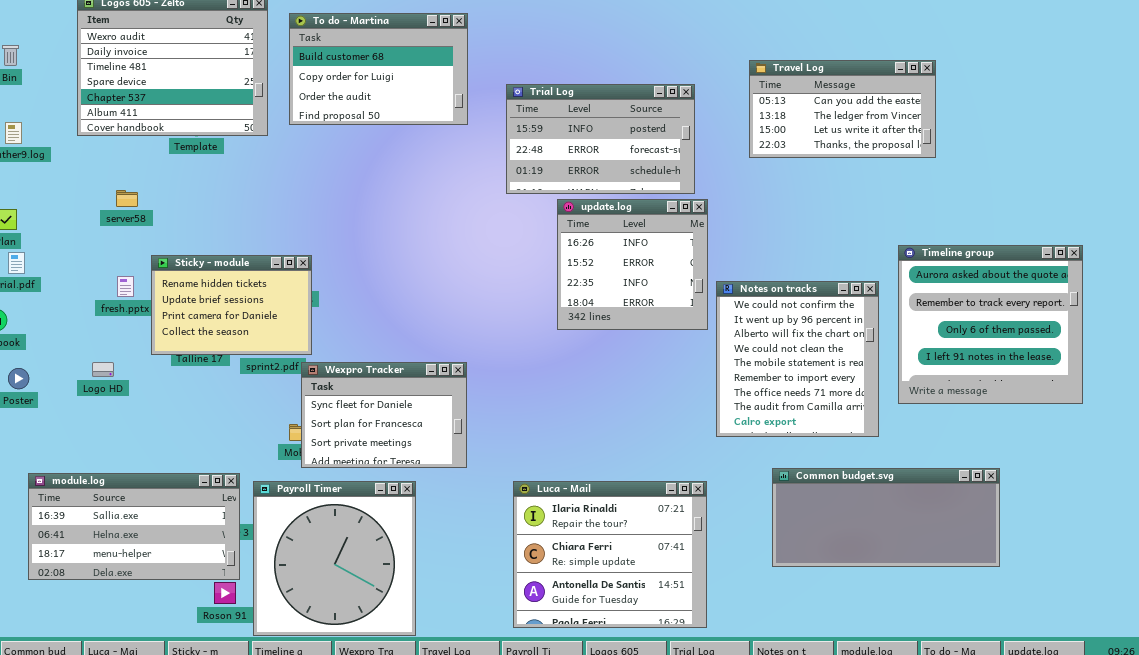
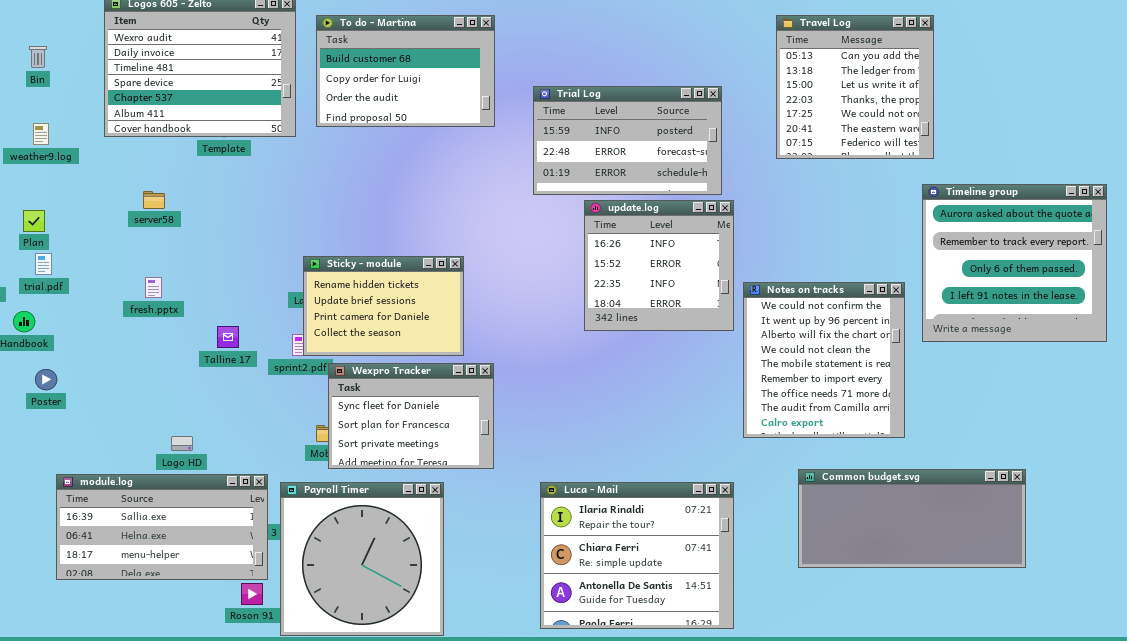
Travel Log: [749,60,936,158] -> [776,15,934,159], resized
Timeline group: [898,245,1083,404] -> [922,184,1107,342], moved
Sticky - module: [151,255,312,355] -> [303,256,464,356], moved
Logo HD: [92,362,114,377] -> [171,436,193,451], moved

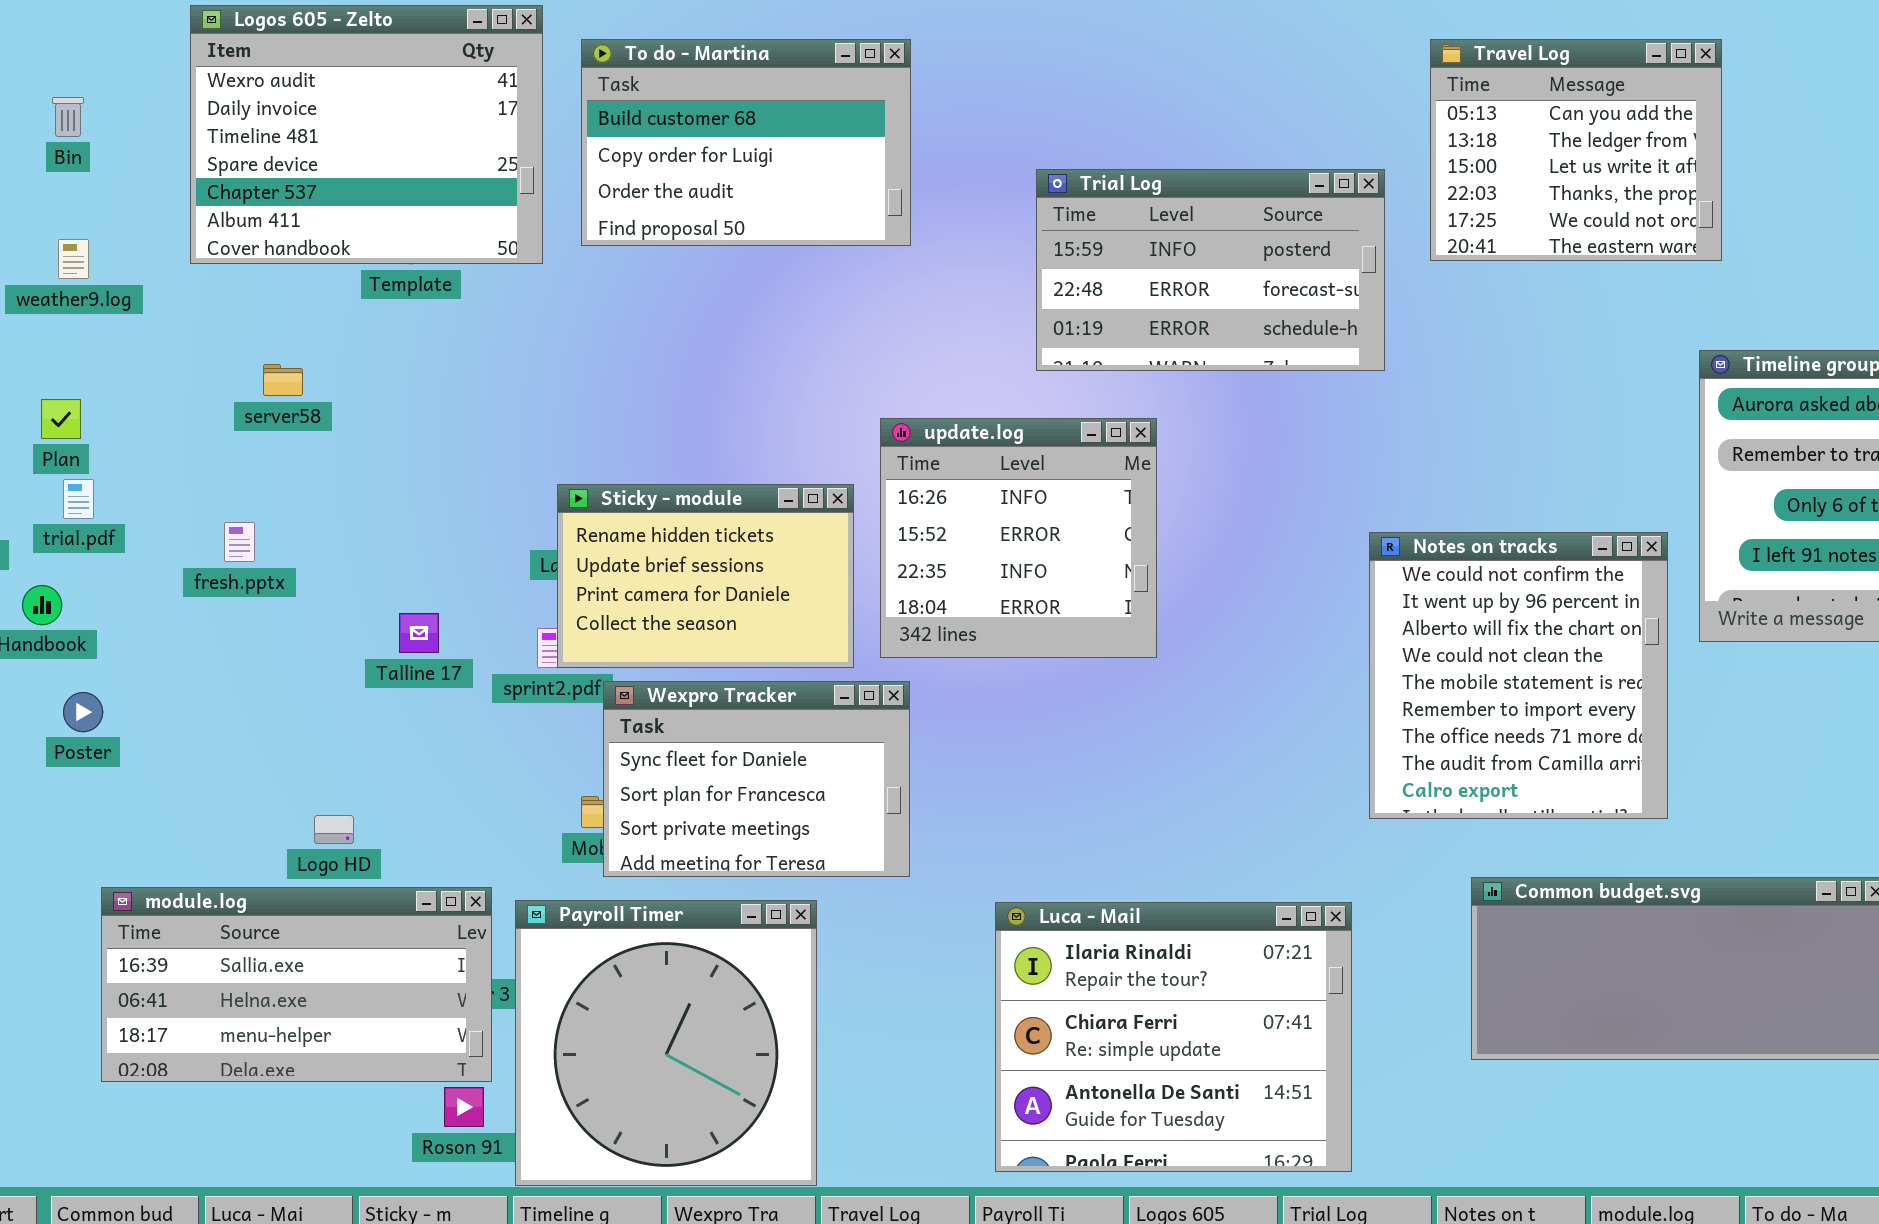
Travel Log: [776,15,934,159] -> [1430,39,1722,261], resized
Trial Log: [533,86,722,195] -> [1036,169,1385,371], moved
update.log: [584,200,734,331] -> [880,418,1157,658], moved
fresh.pptx: [145,277,162,298] -> [224,522,255,562], moved

